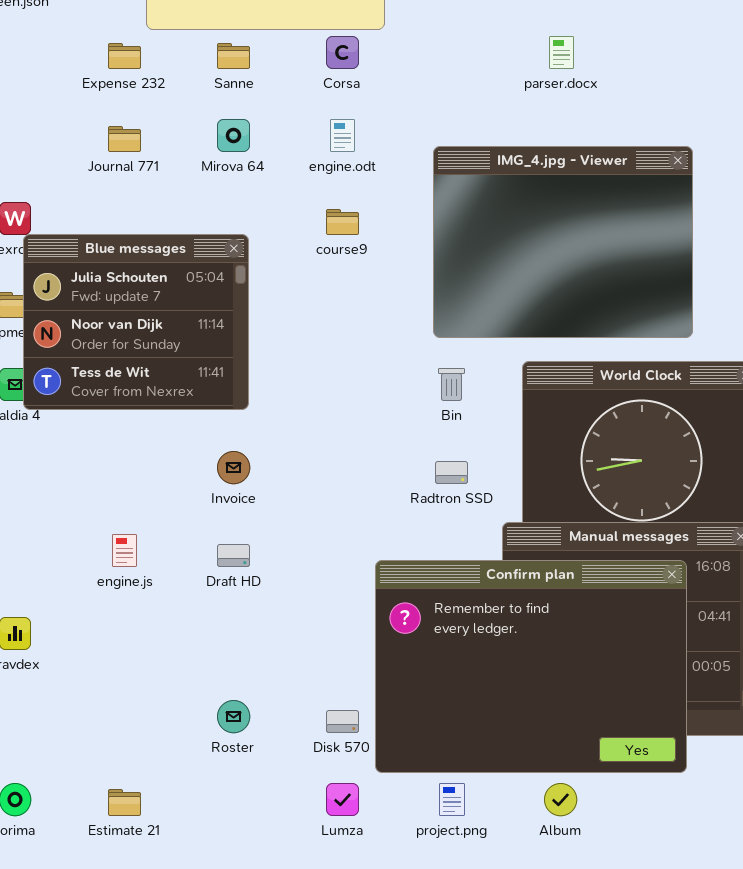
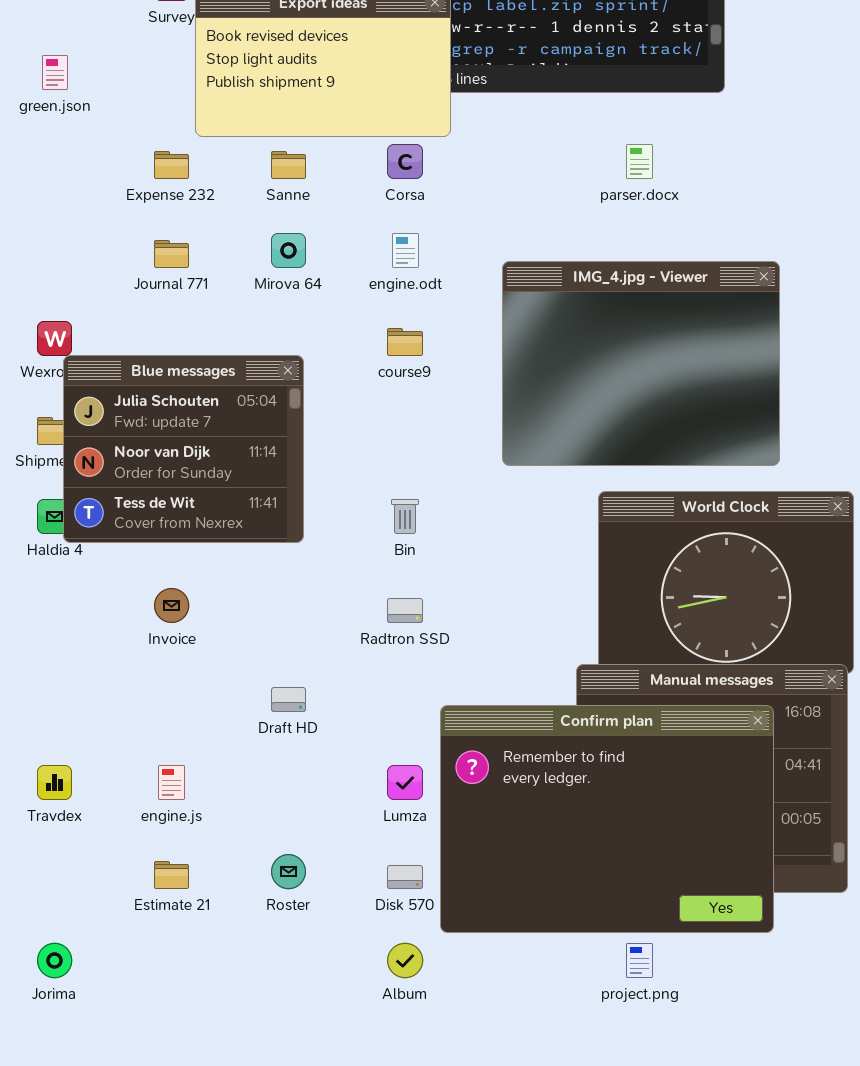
Bin: [438,368,465,401] -> [391,499,419,534], moved
Invoice: [217,451,250,484] -> [154,588,189,623], moved
Radtron SSD: [435,461,468,484] -> [387,598,423,623], moved
engine.js: [112,534,137,567] -> [158,765,185,800], moved
Lumza: [326,783,359,816] -> [387,765,423,800], moved
project.png: [439,783,465,816] -> [626,943,653,978], moved
Album: [544,783,577,816] -> [387,943,423,978], moved
Estimate 21: [108,789,141,816] -> [154,861,189,889], moved

